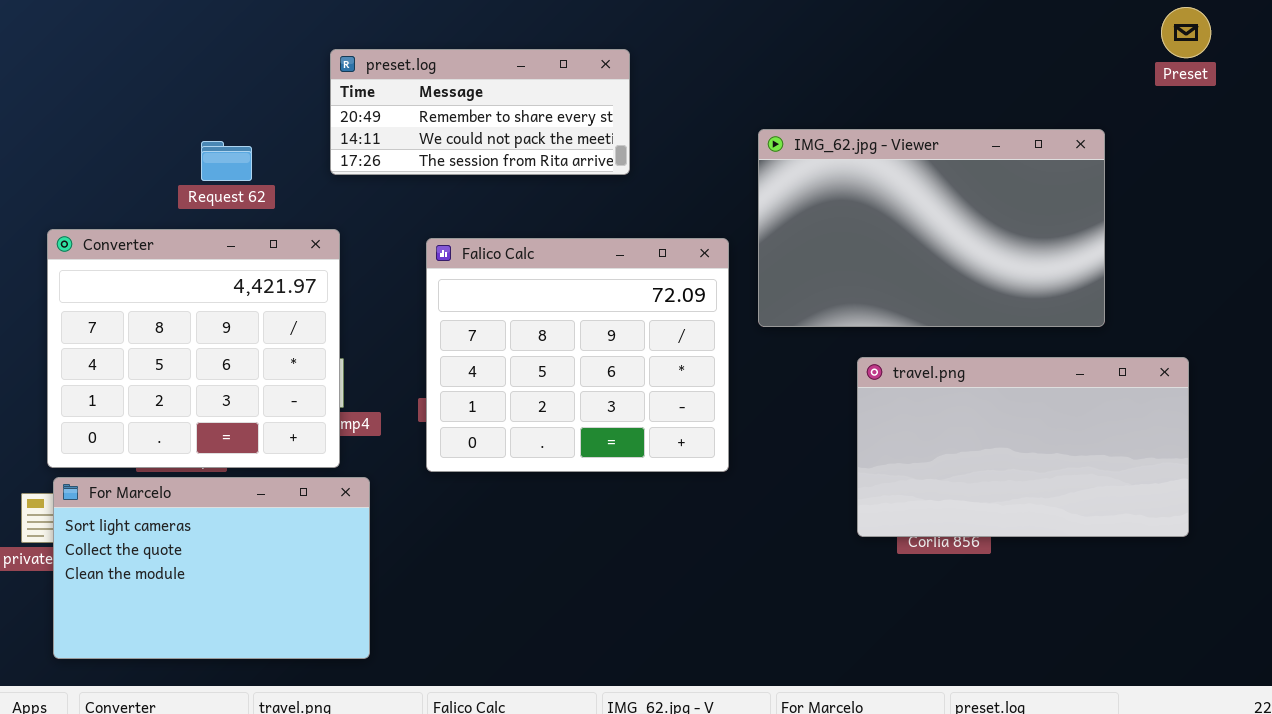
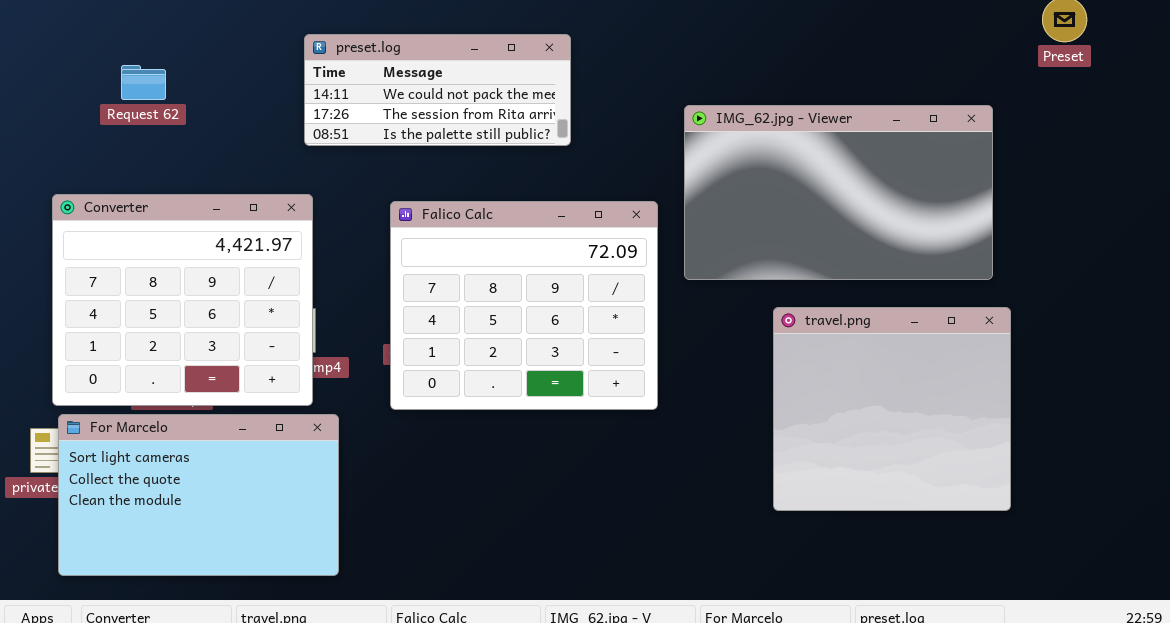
preset.log: [330,49,630,175] -> [304,34,571,146], scrolled down 1 row
Request 62: [201,141,252,181] -> [121,65,166,100], moved
travel.png: [857,357,1189,537] -> [773,307,1011,511], resized

